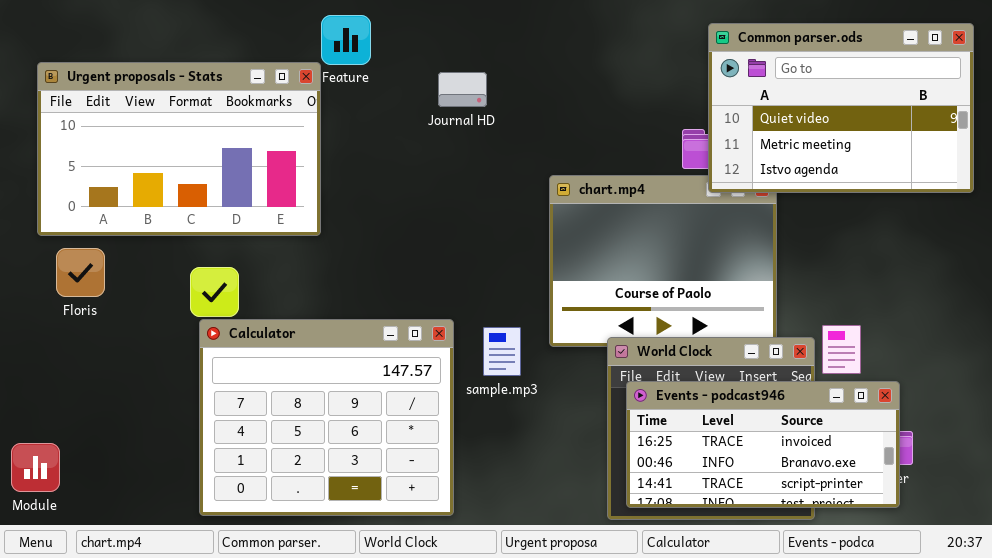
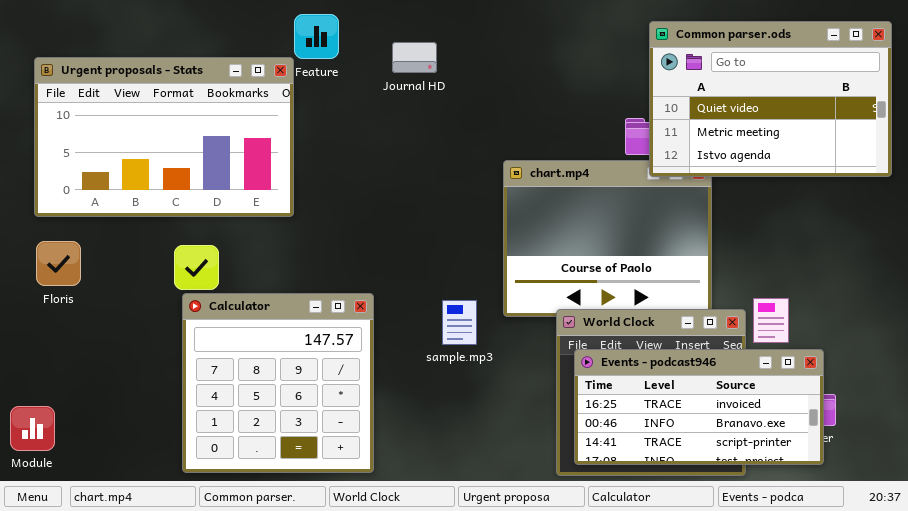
Journal HD: [438,72,487,107] -> [392,42,437,73], moved
Floris: [56,248,105,297] -> [36,241,81,286], moved
Calculator: [199,319,454,516] -> [182,293,374,473], resized

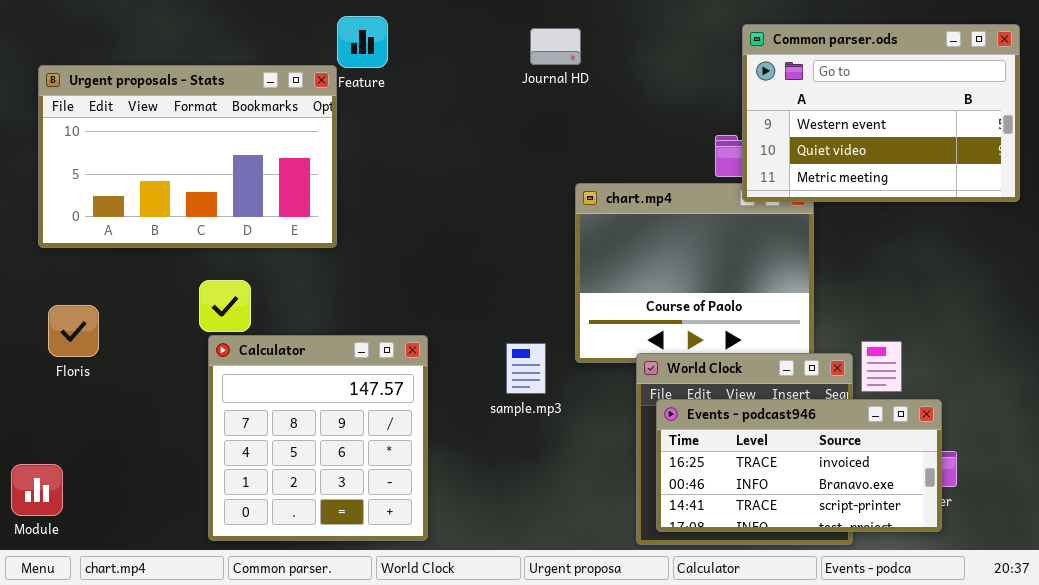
Common parser.ods: [649,21,892,177] -> [742,24,1020,202], scrolled up 1 row
Journal HD: [392,42,437,73] -> [530,28,581,65], moved
Floris: [36,241,81,286] -> [48,305,99,357], moved

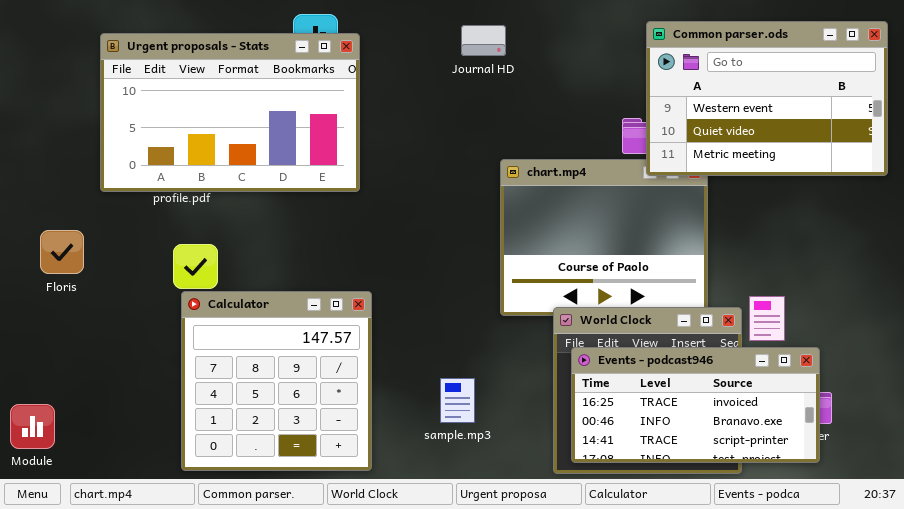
Urgent proposals - Stats: [38,65,337,248] -> [100,33,360,192], moved
Floris: [48,305,99,357] -> [40,230,84,274], moved
sample.mp3: [506,343,546,394] -> [440,378,475,423], moved

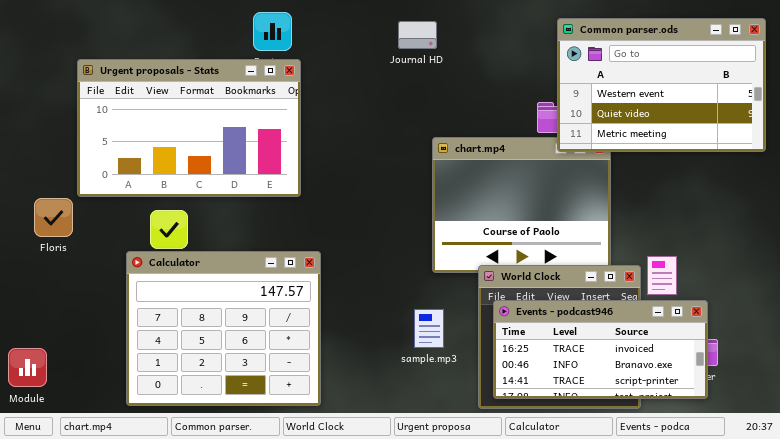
Urgent proposals - Stats: [100,33,360,192] -> [77,59,301,197], moved
Calculator: [181,291,372,471] -> [126,251,321,406], resized
sample.mp3: [440,378,475,423] -> [414,309,444,348], moved

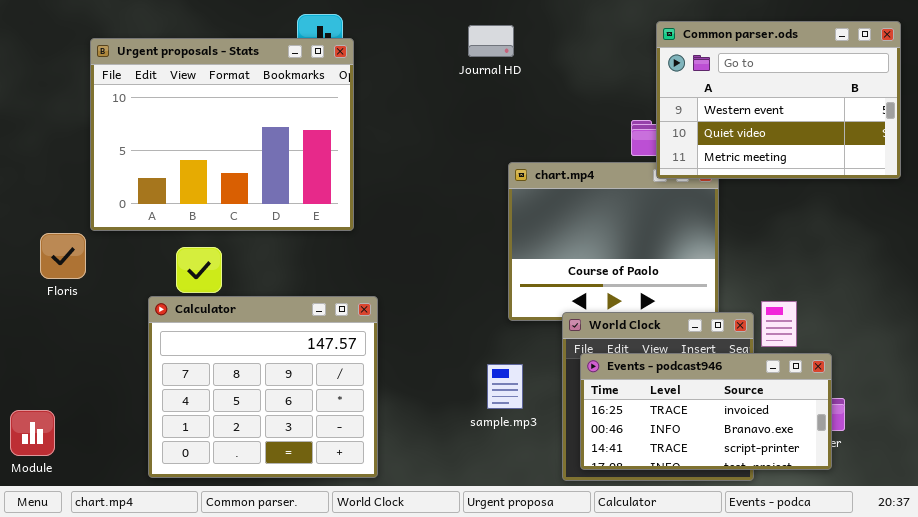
Urgent proposals - Stats: [77,59,301,197] -> [90,38,354,231], resized

